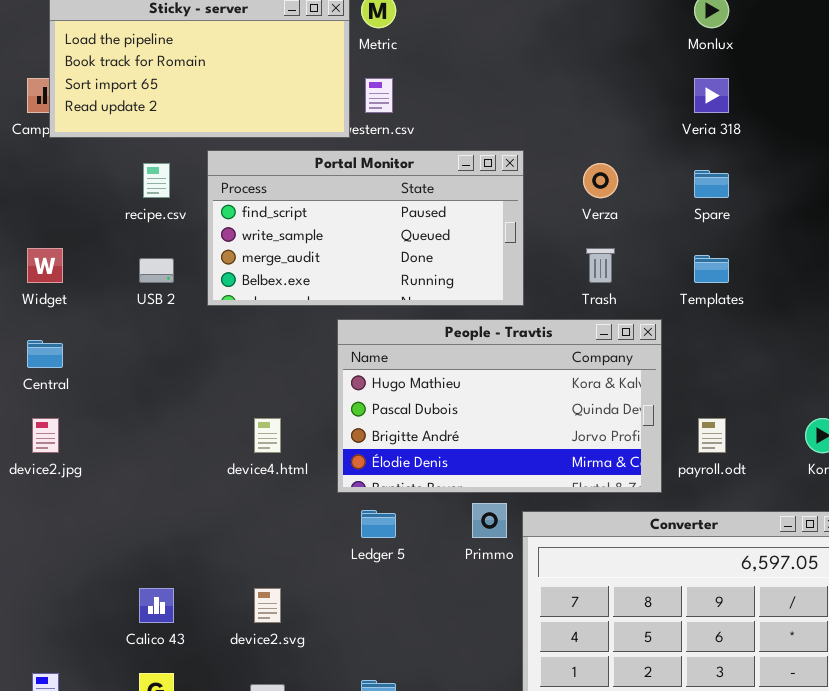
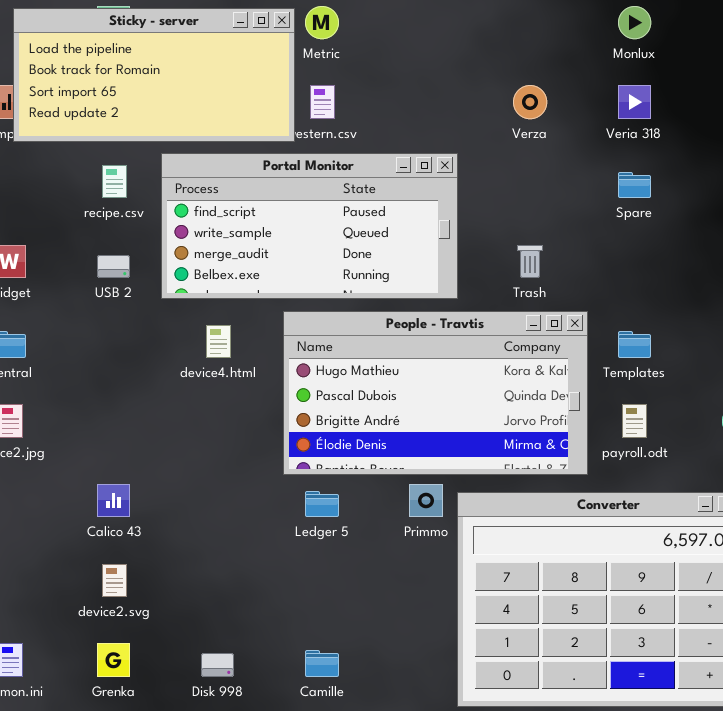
Verza: [583,163,618,198] -> [513,85,547,119], moved
Templates: [694,255,729,283] -> [618,331,651,358], moved
device4.html: [254,418,281,453] -> [206,325,231,358], moved
Calico 43: [139,588,174,623] -> [97,484,130,517], moved
device2.svg: [254,588,281,623] -> [102,564,127,597], moved

